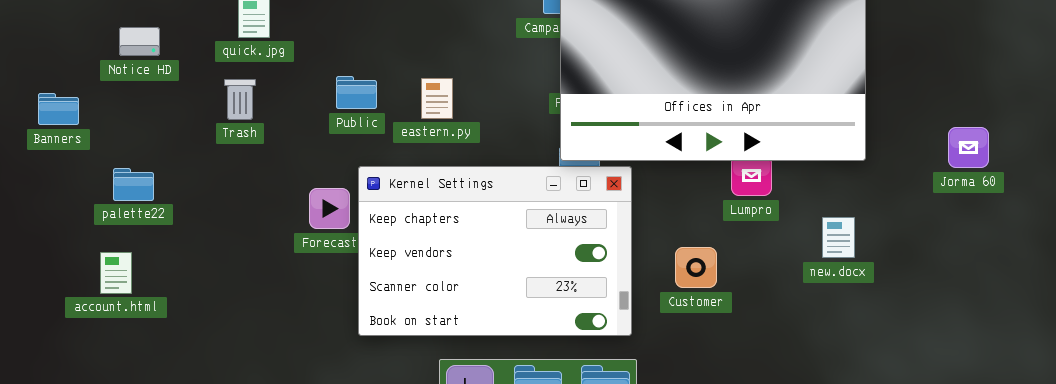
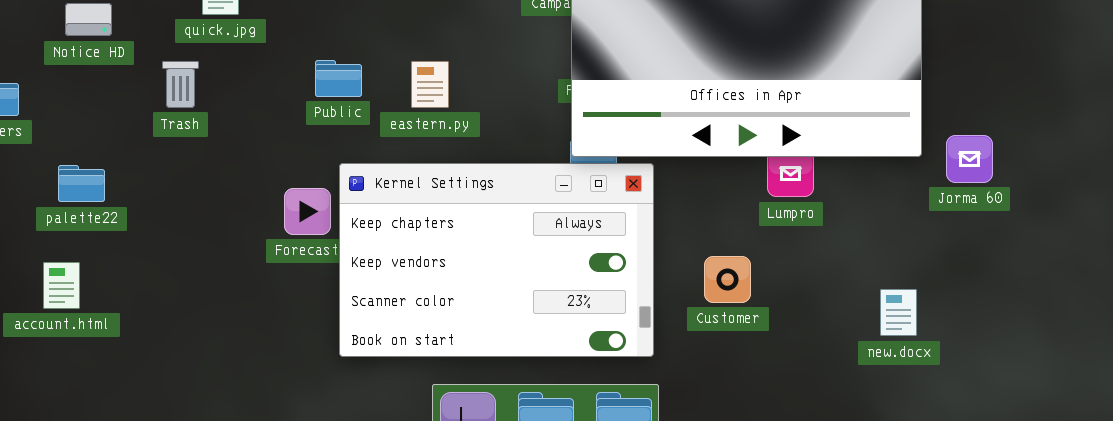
Trash: [224,79,256,120] -> [162,61,199,108], moved
Jorma 60: [948,127,989,168] -> [946,135,993,183], moved
new.docx: [822,217,855,258] -> [880,289,917,336], moved

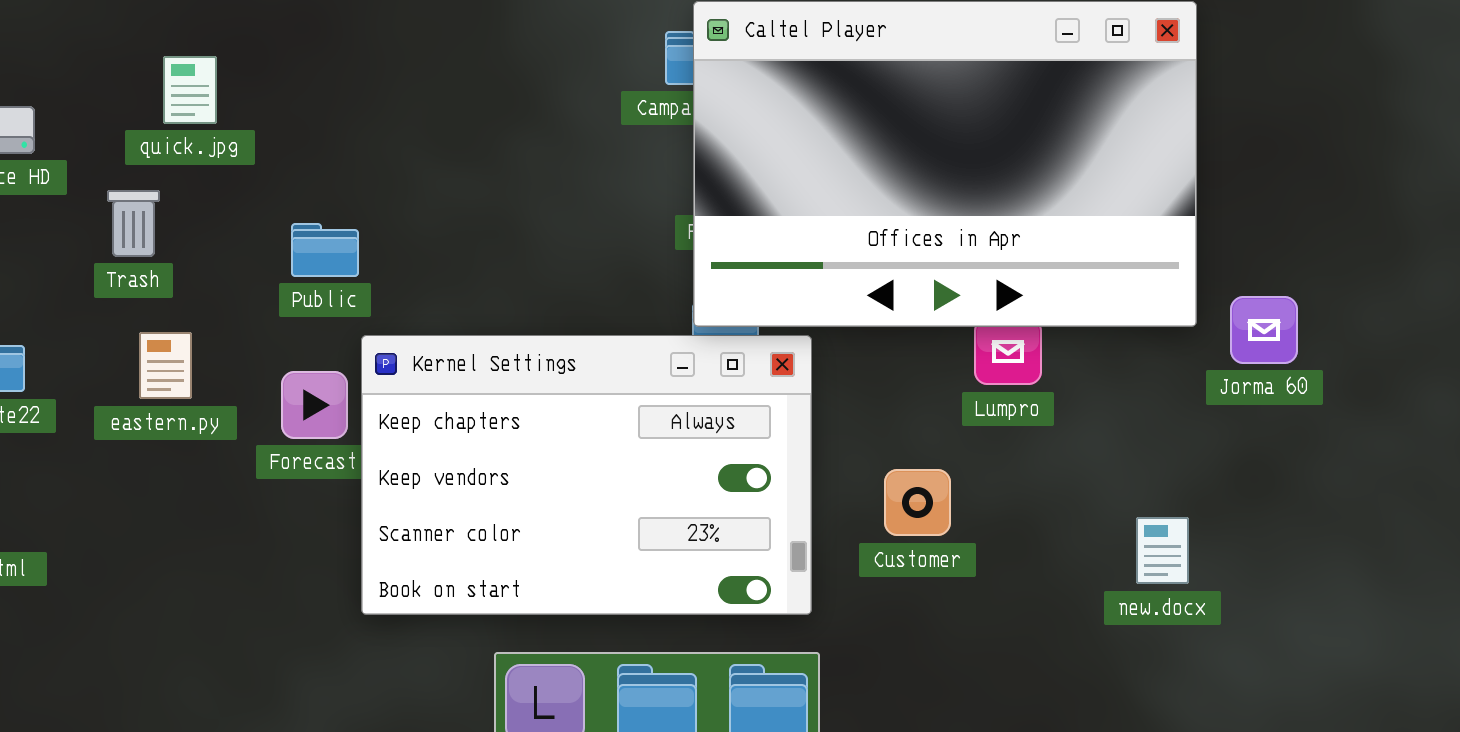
Public: [315,60,362,97] -> [291,223,359,277], moved
eastern.py: [411,61,449,108] -> [139,332,192,399], moved

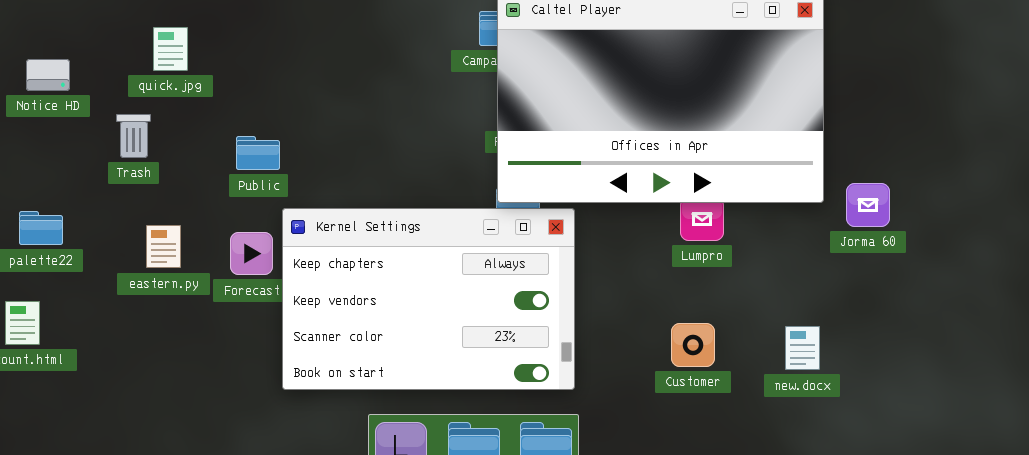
eastern.py: [139,332,192,399] -> [146,225,181,268], moved
Customer: [884,469,951,536] -> [671,323,715,367], moved

